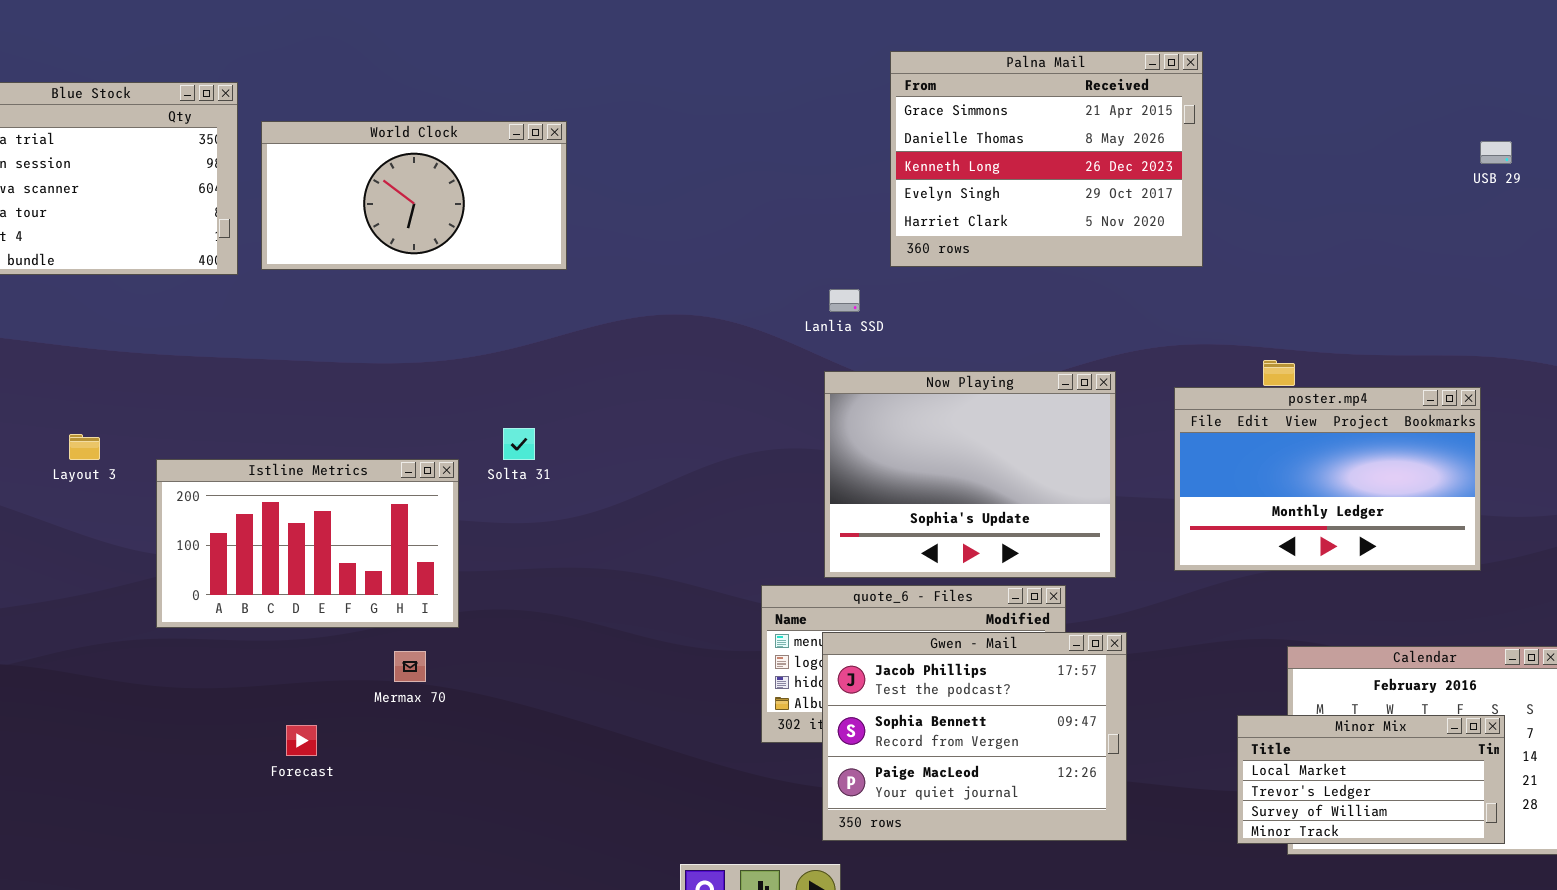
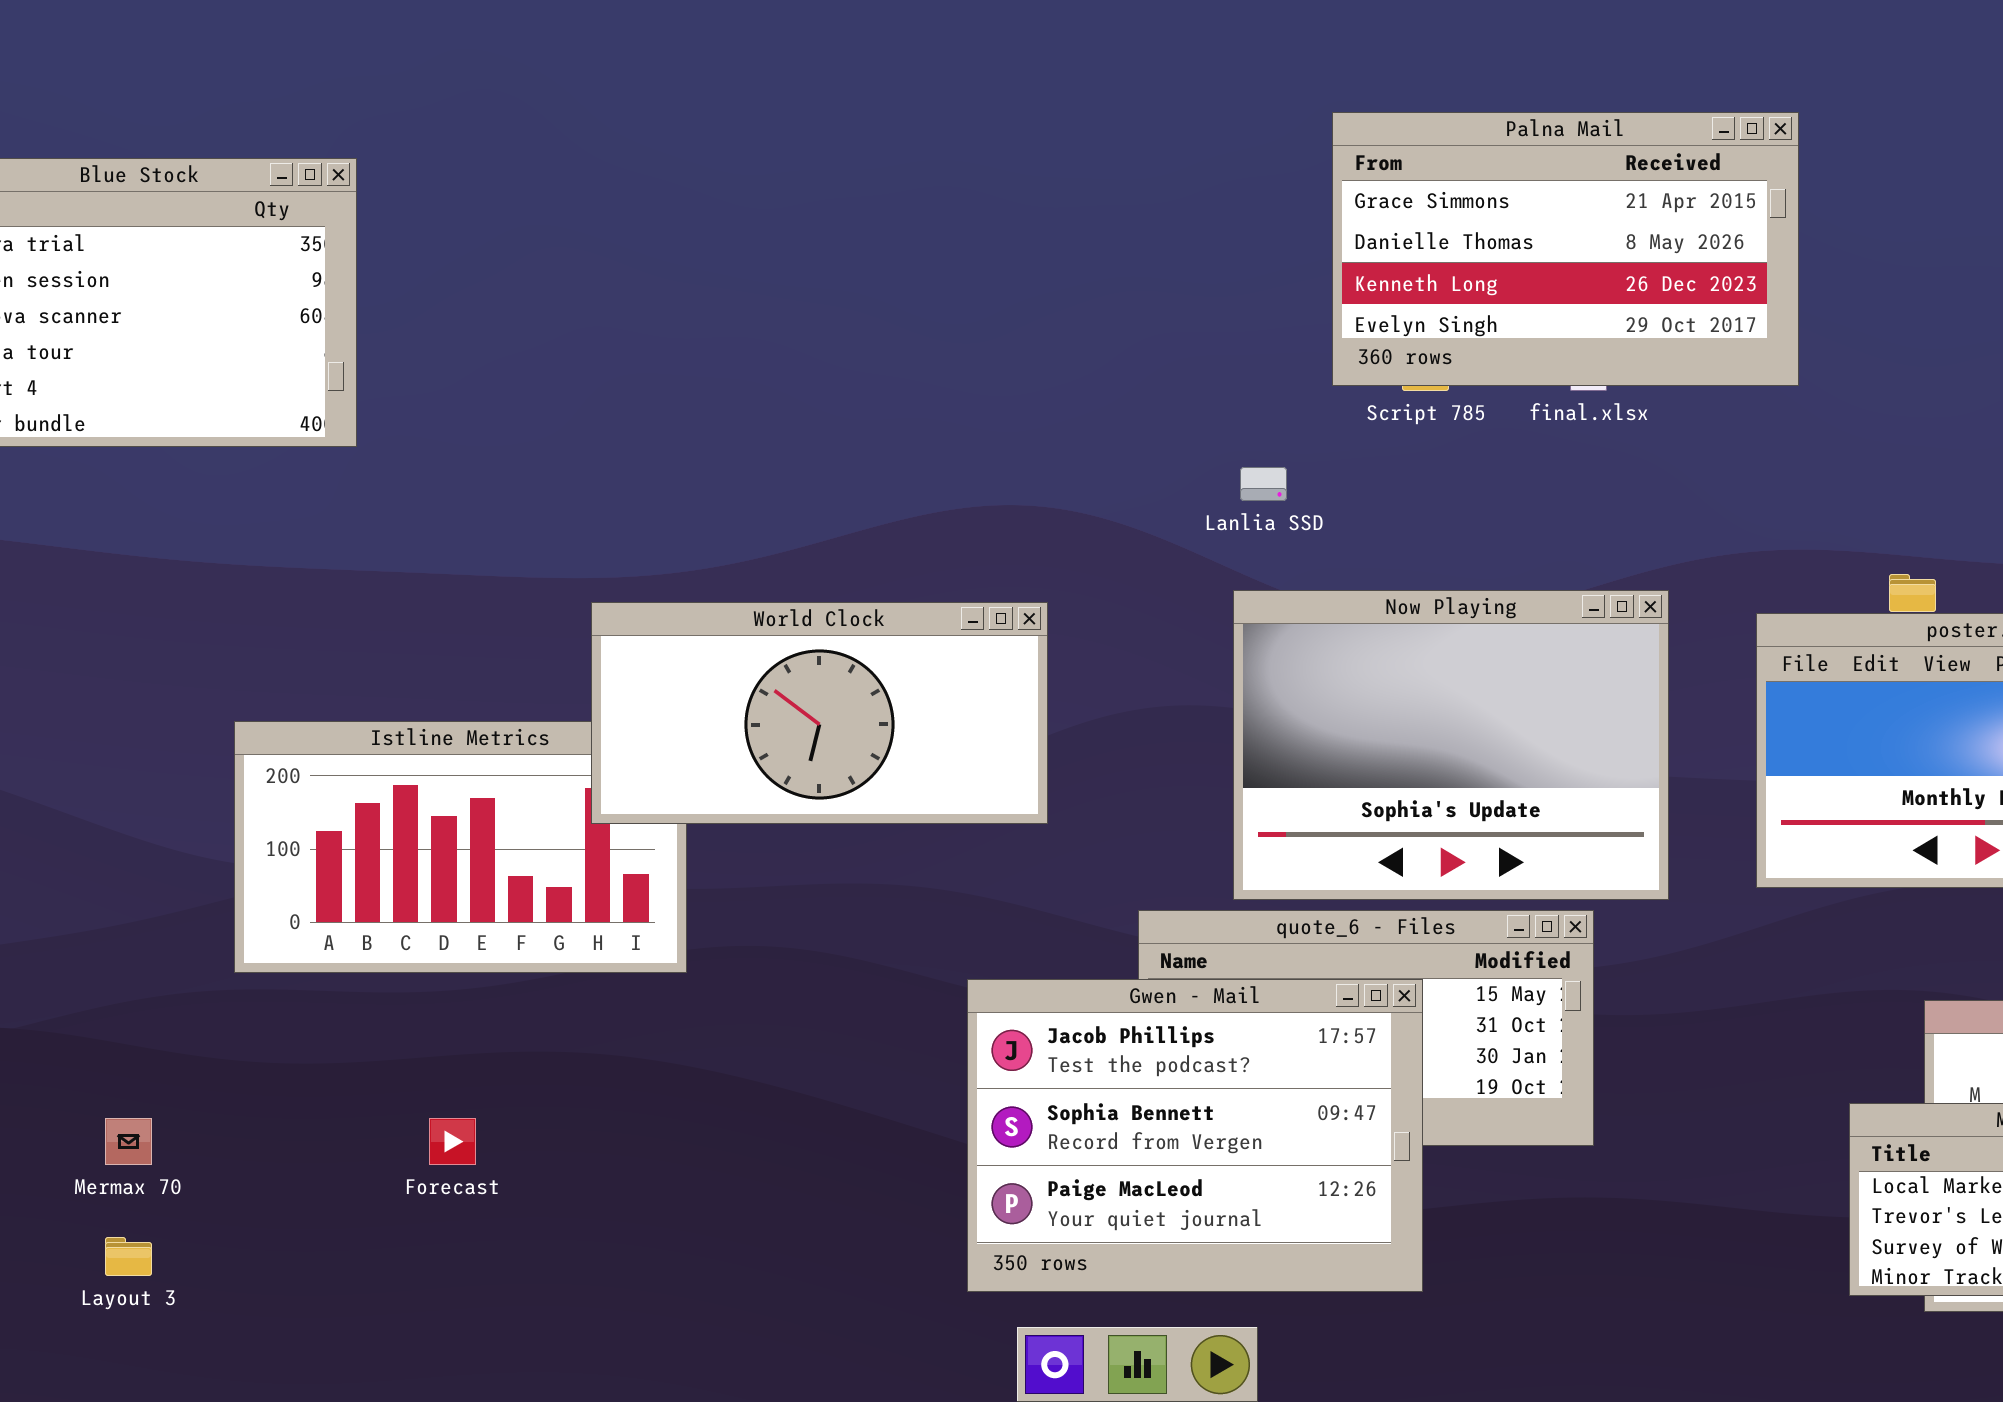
Palna Mail: [890,51,1203,267] -> [1332,112,1799,386], resized
World Clock: [261,121,567,270] -> [591,602,1048,824], moved
Layout 3: [69,434,100,460] -> [105,1237,152,1276], moved
Gwen - Mail: [822,632,1127,841] -> [967,979,1423,1292], moved
Mermax 70: [394,651,426,682] -> [105,1118,152,1165], moved

